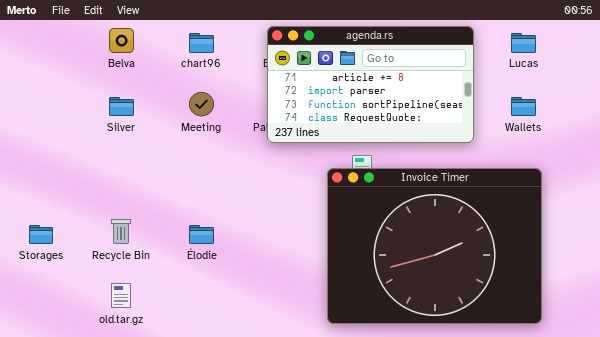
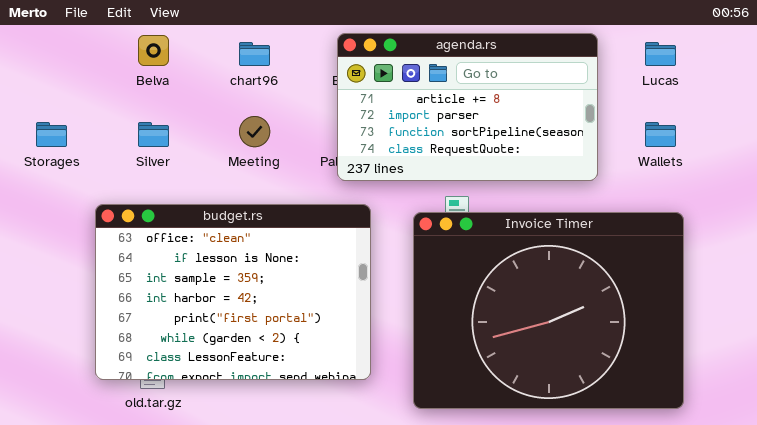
budget.rs: none -> [95,204,371,380], opened
Storages: [29,225,53,244] -> [36,122,67,147], moved

